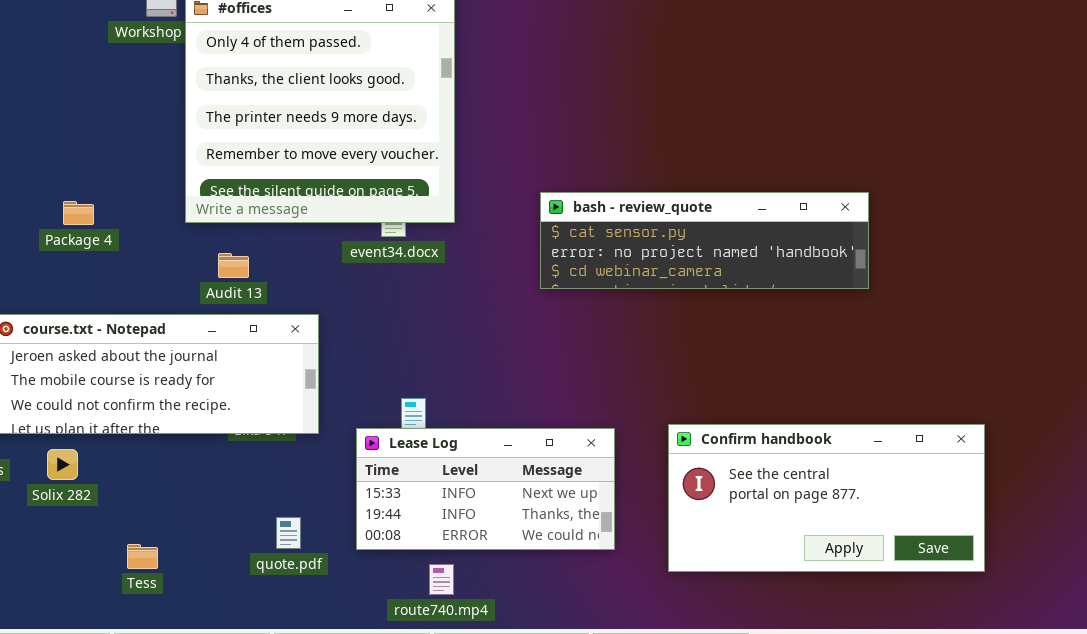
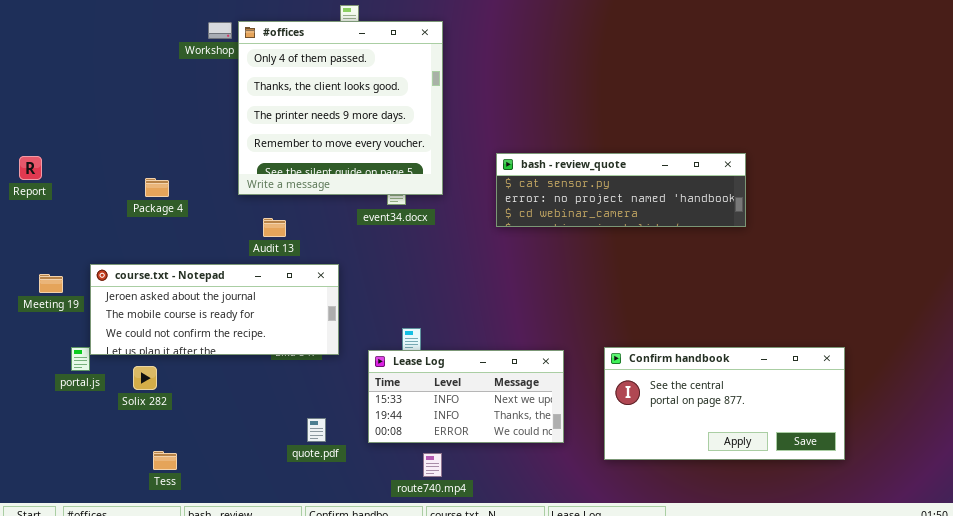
bash - review_quote: [540,192,869,289] -> [496,153,746,227], moved
Tess: [127,544,158,569] -> [153,451,177,470], moved

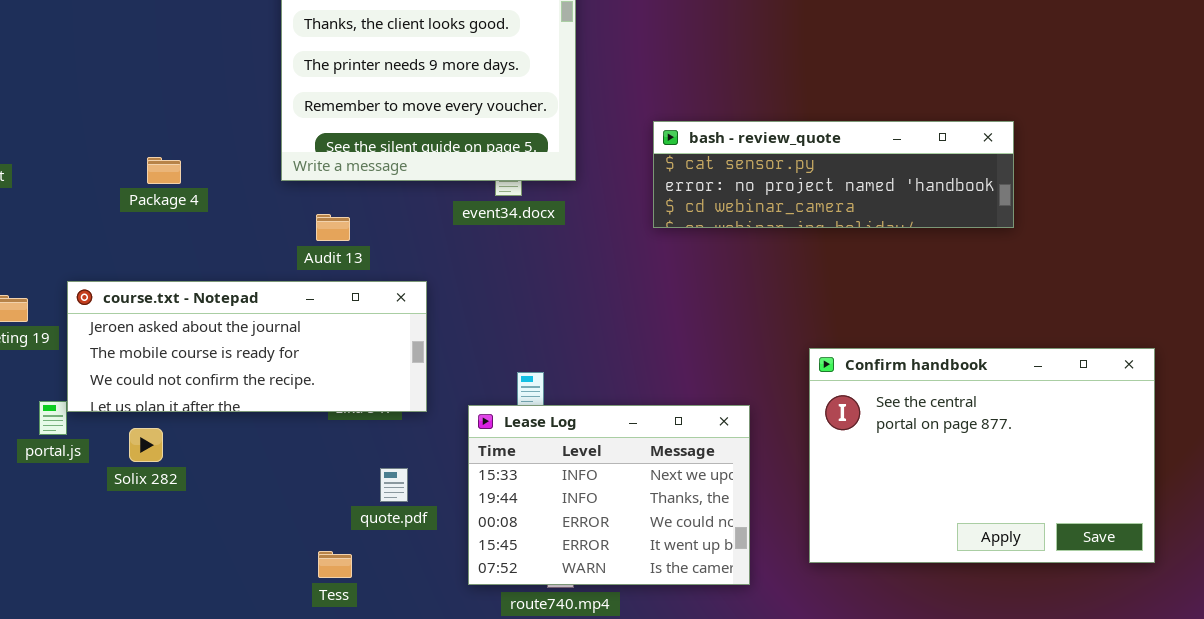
Confirm handbook: [604,347,845,460] -> [809,348,1155,563], resized
Lease Log: [368,350,564,443] -> [468,405,750,585], resized
quote.pdf: [307,418,326,442] -> [380,468,408,502], moved
Tess: [153,451,177,470] -> [318,551,352,578], moved

